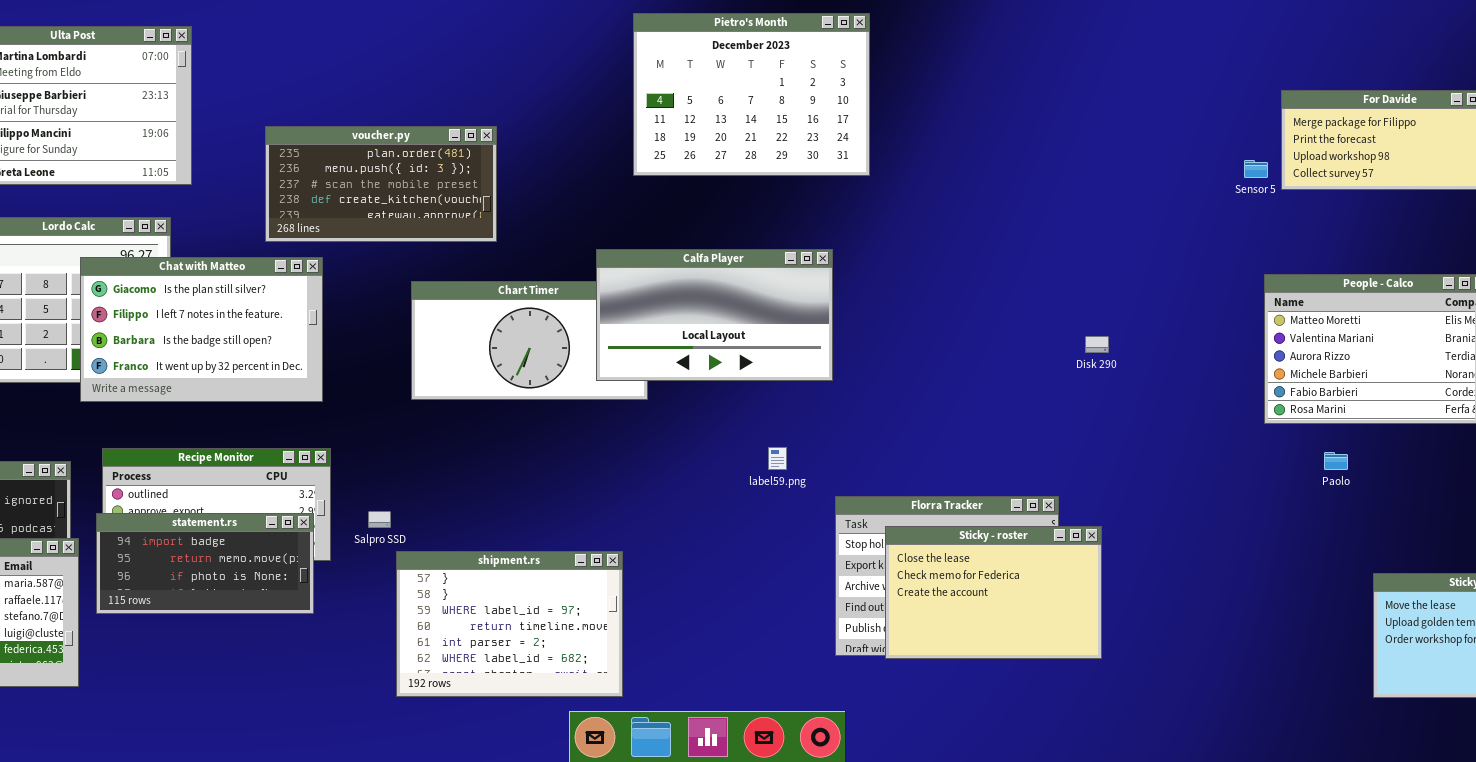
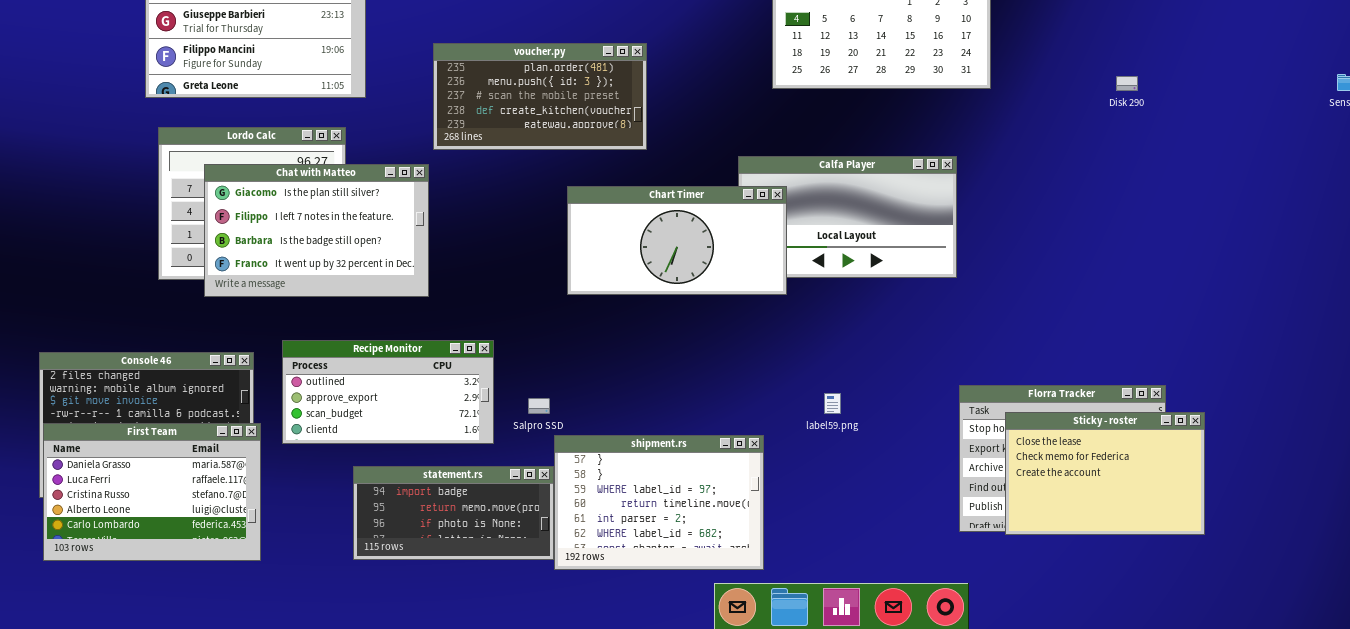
Chat with Matteo: [80,257,323,402] -> [204,164,429,297], moved
Chart Timer: [411,281,648,400] -> [567,186,787,295], raised
Disk 290: [1085,336,1109,353] -> [1116,76,1138,91], moved
label59.png: [768,447,787,470] -> [824,393,841,414], moved
statement.rs: [96,513,314,614] -> [353,466,554,560], moved

